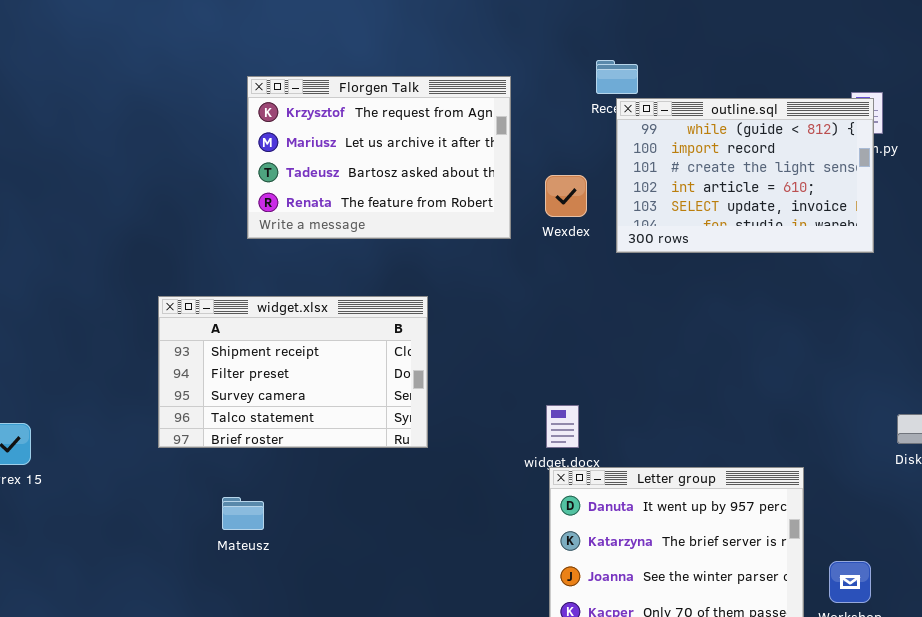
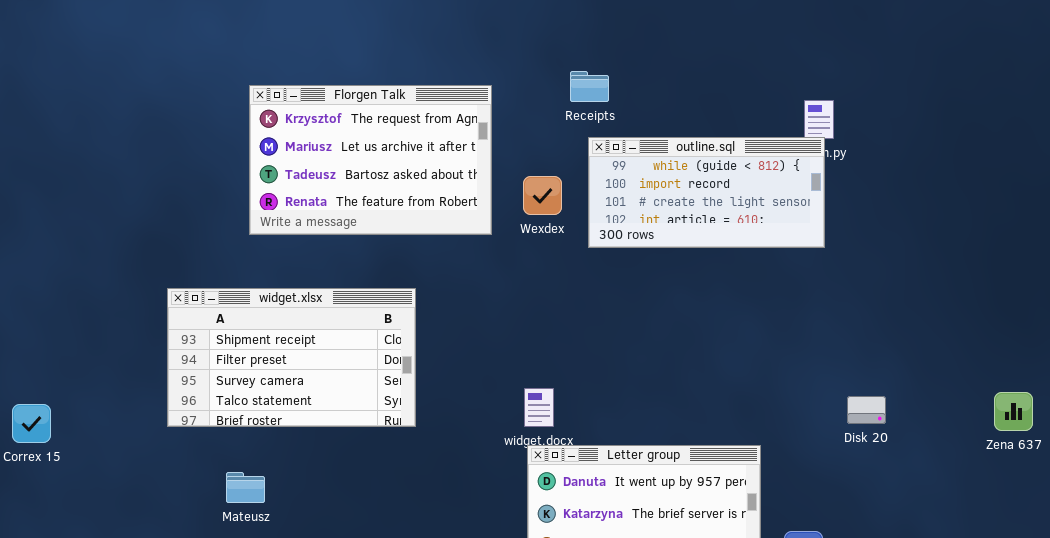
outline.sql: [616,98,874,253] -> [588,137,825,248], resized

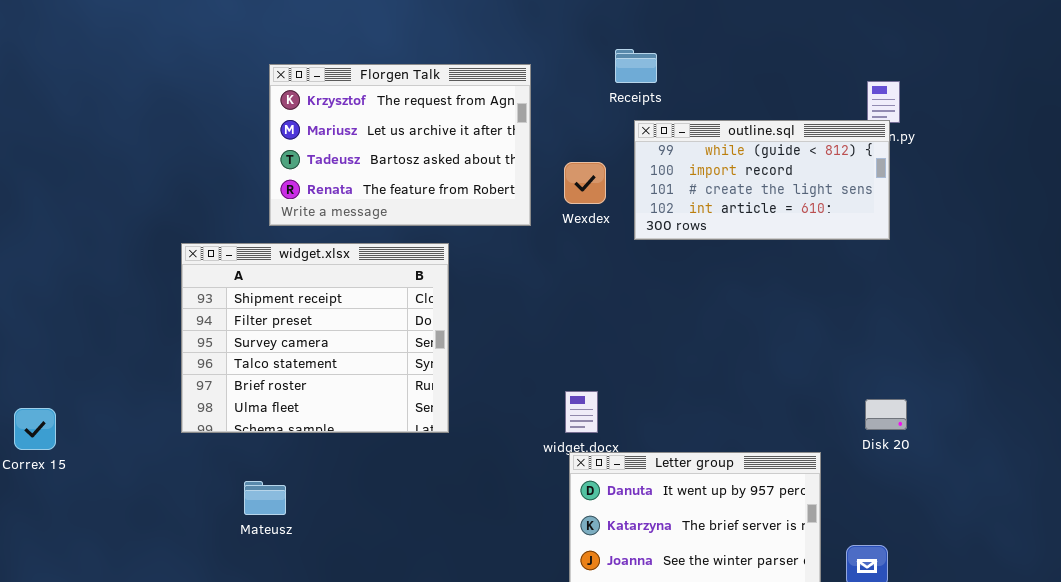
widget.xlsx: [167,288,416,427] -> [181,243,449,433], resized
Disk 20: [847,396,886,424] -> [865,399,907,430], moved

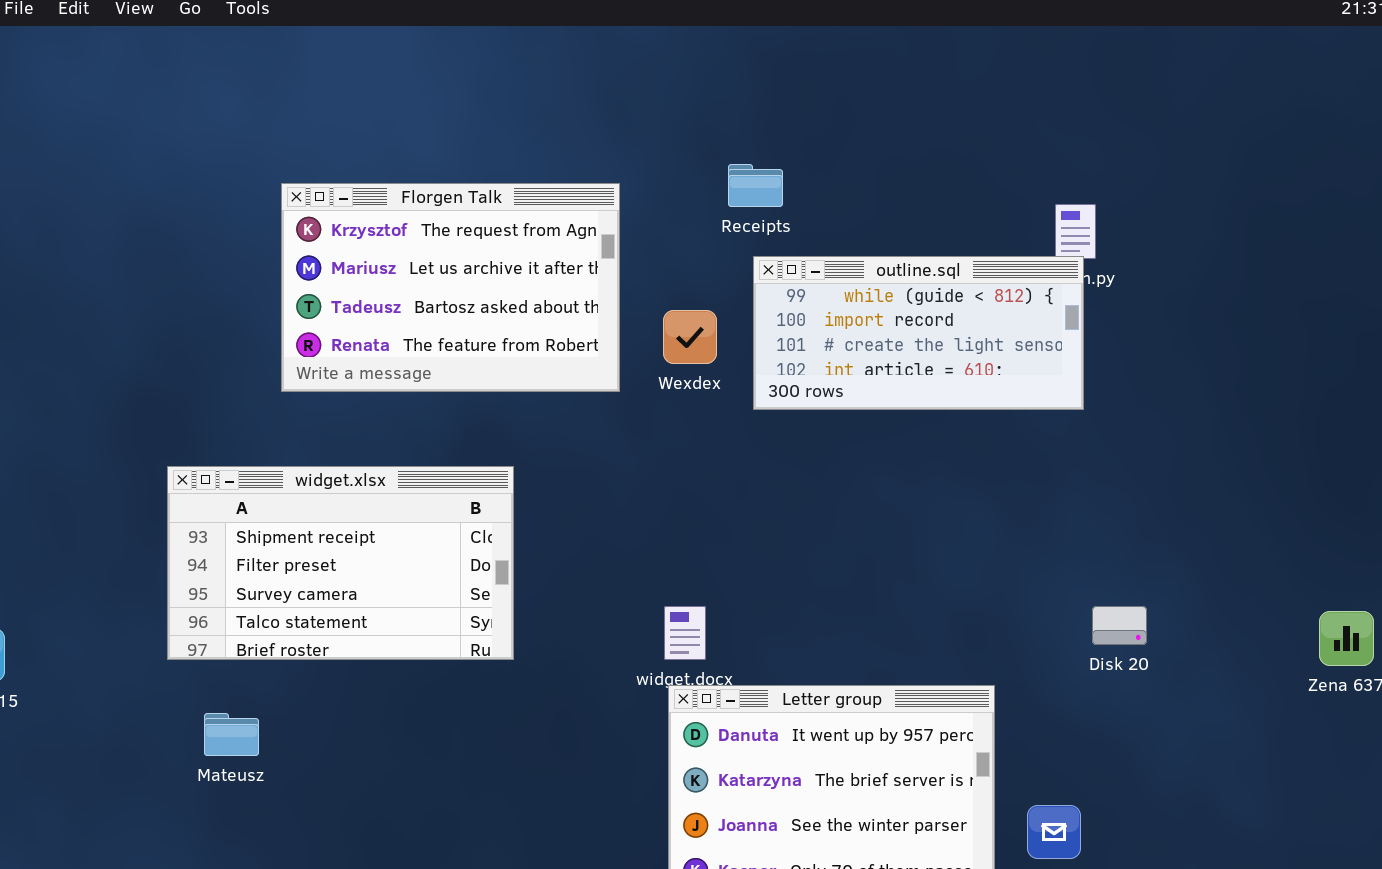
widget.xlsx: [181,243,449,433] -> [167,466,514,660], resized
Disk 20: [865,399,907,430] -> [1092,606,1147,645], moved
Mateusz: [244,481,286,515] -> [204,713,259,756], moved

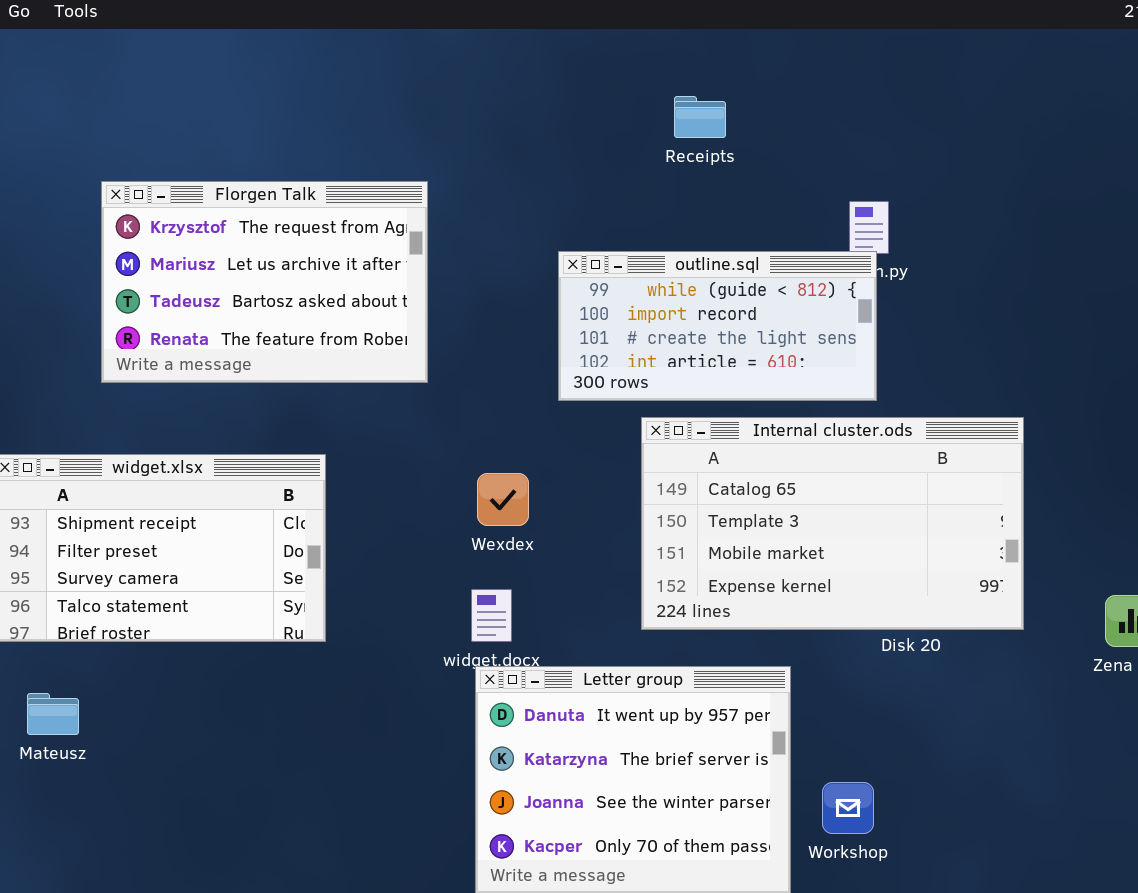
Receipts: [728,164,783,207] -> [674,96,726,138], moved
Wexdex: [663,310,717,364] -> [477,473,529,526], moved
Internal cluster.ods: none -> [641,417,1024,630], opened

